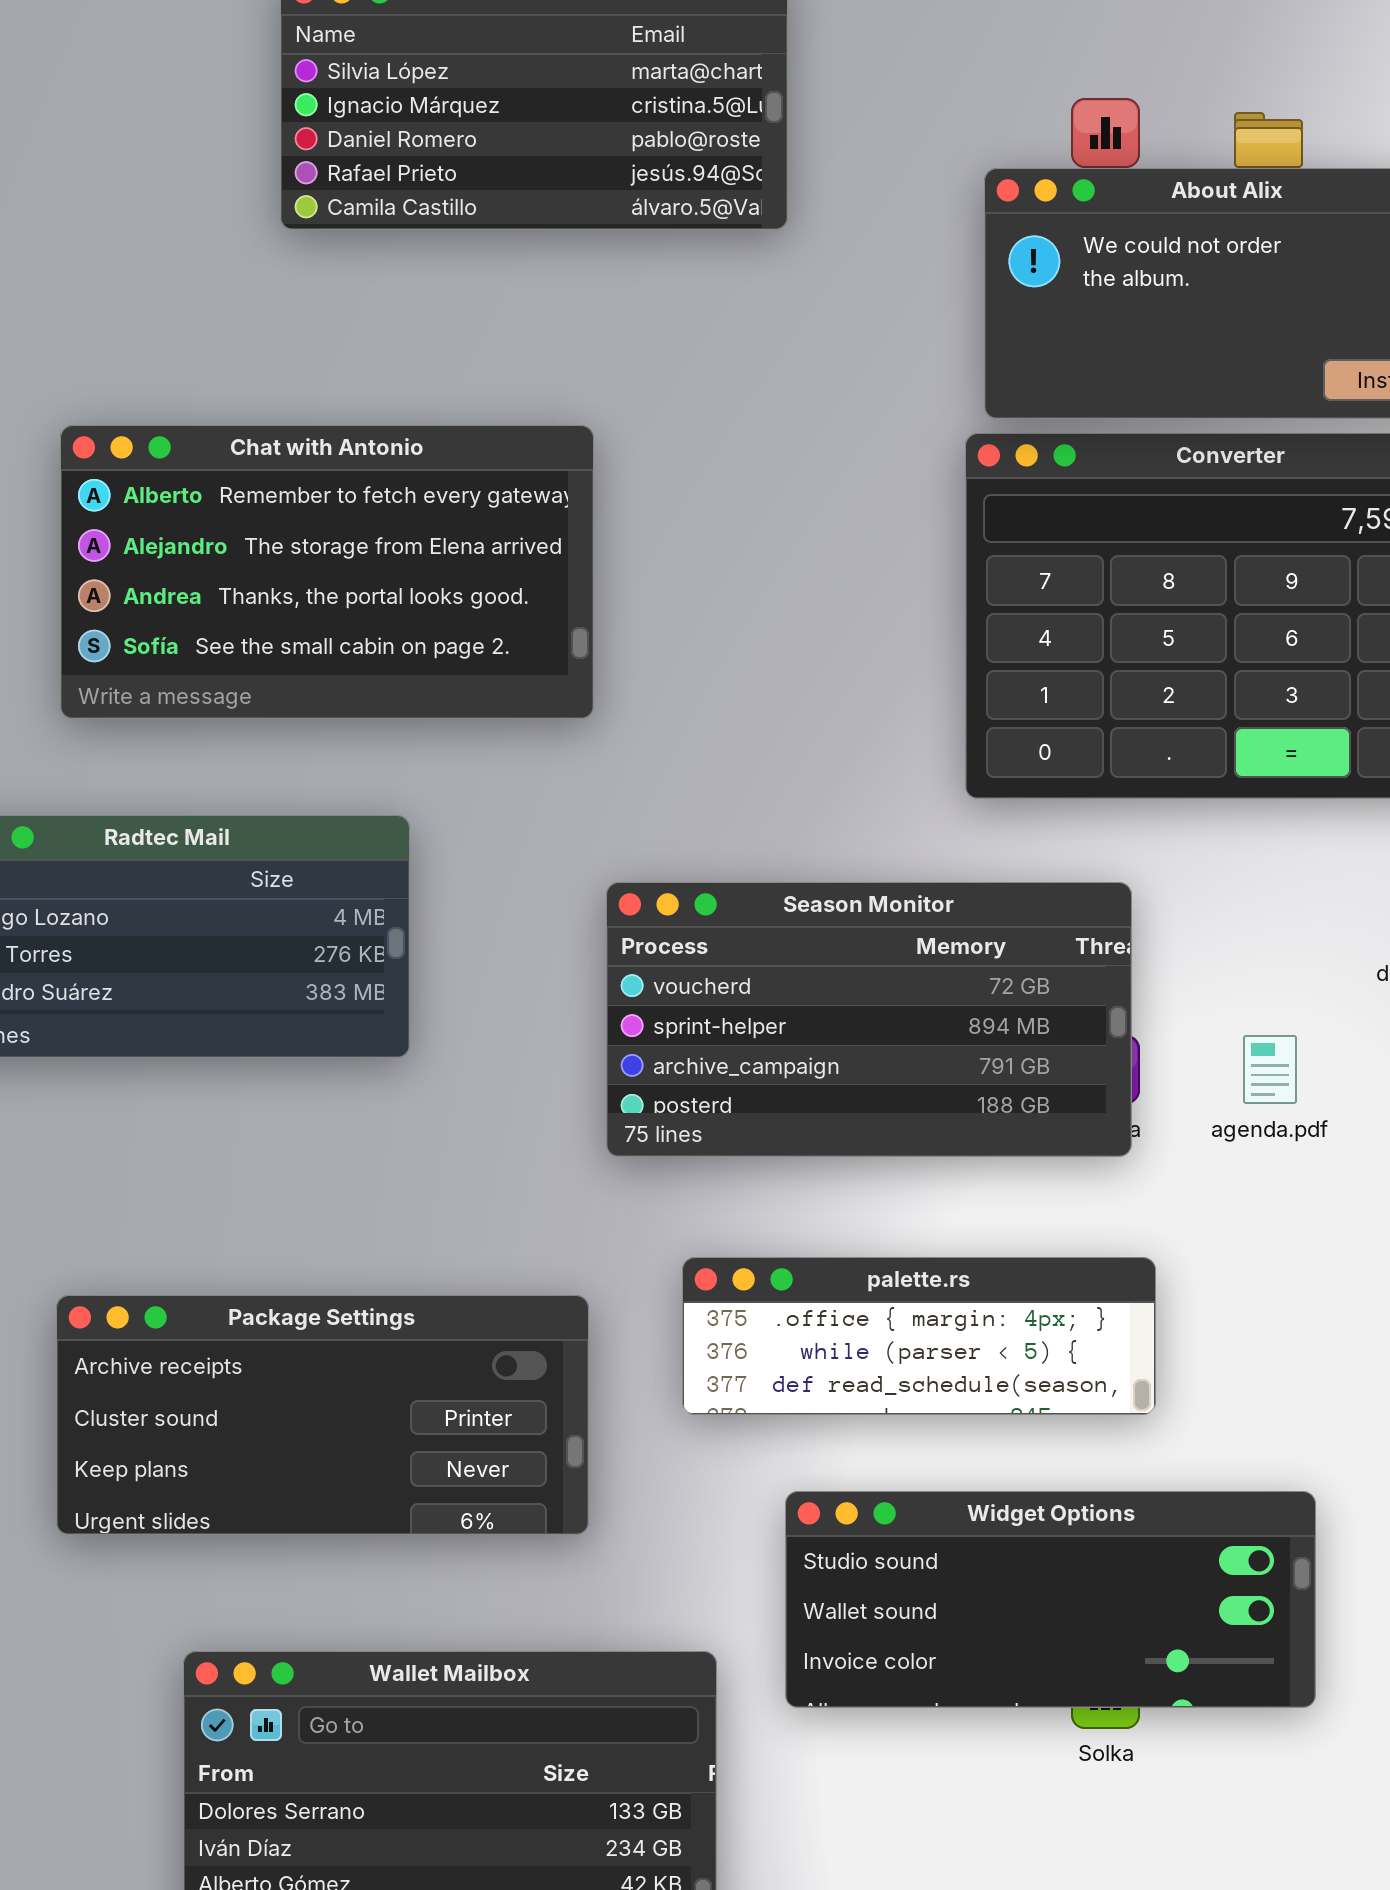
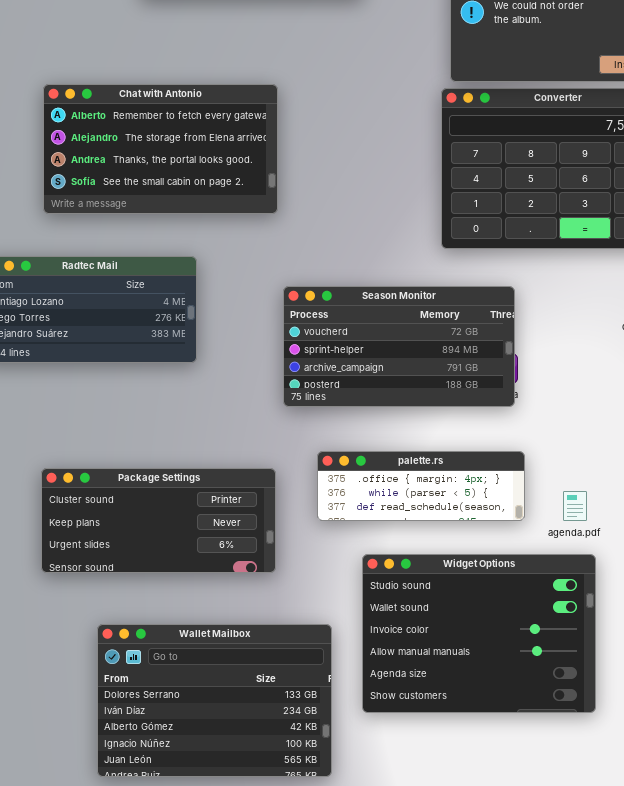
agenda.pdf: [1243,1035,1297,1104] -> [563,491,587,521], moved
Package Settings: [56,1295,589,1535] -> [41,468,276,573], scrolled down 1 row
Widget Options: [785,1491,1316,1708] -> [362,554,596,713], resized

